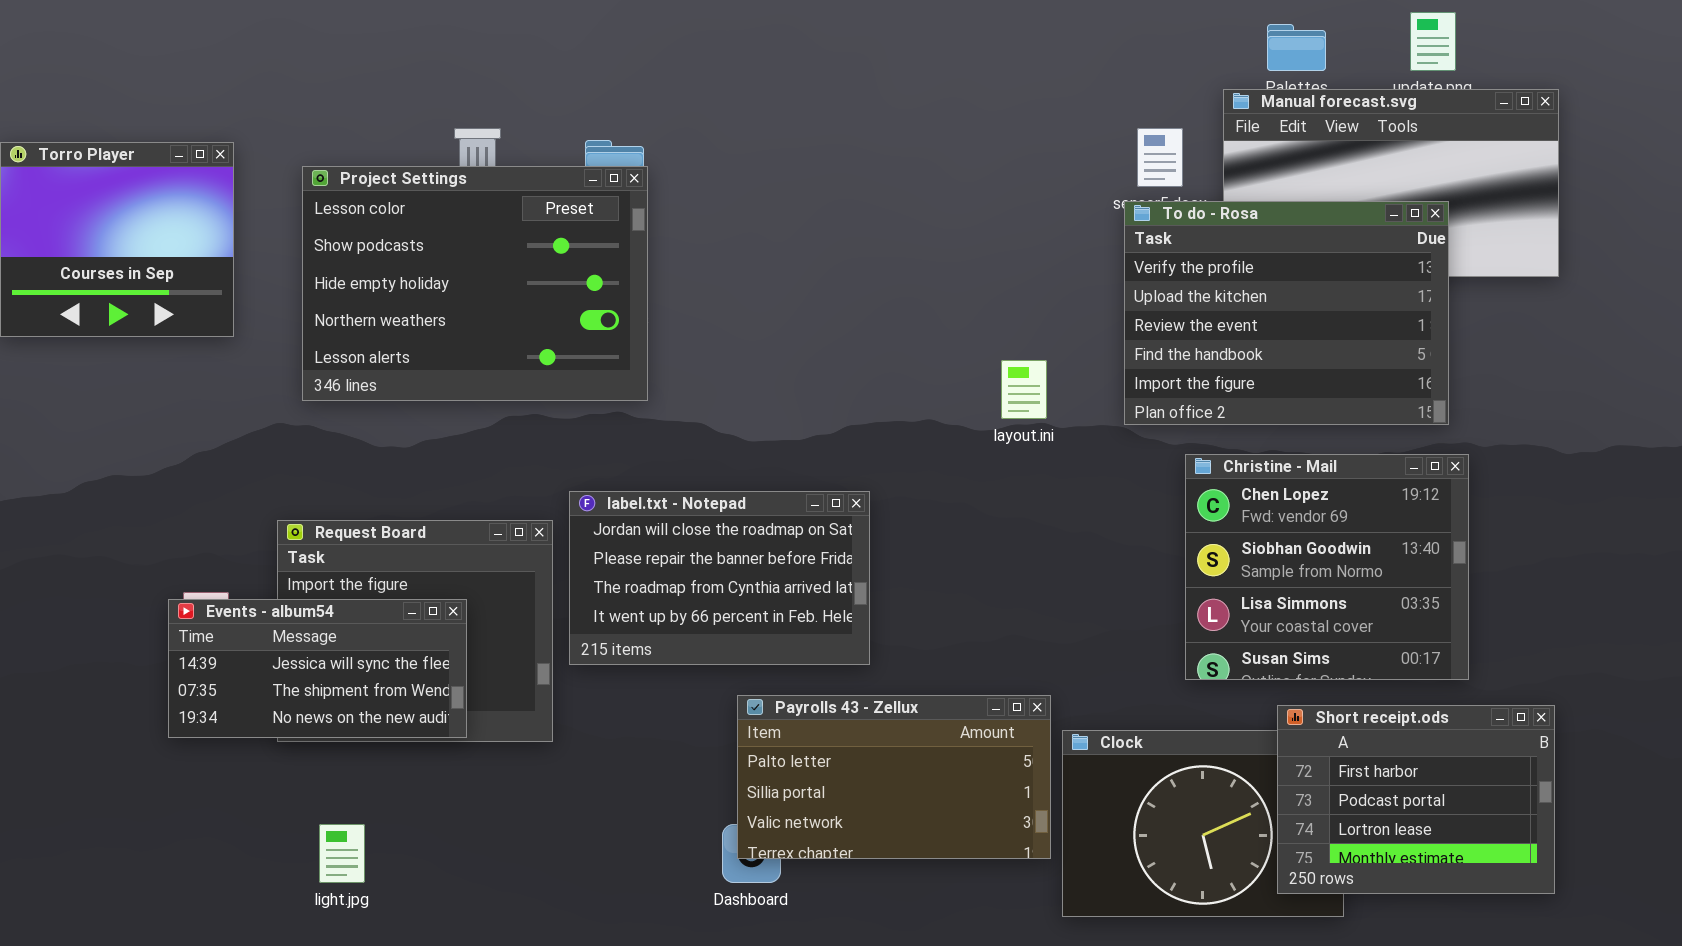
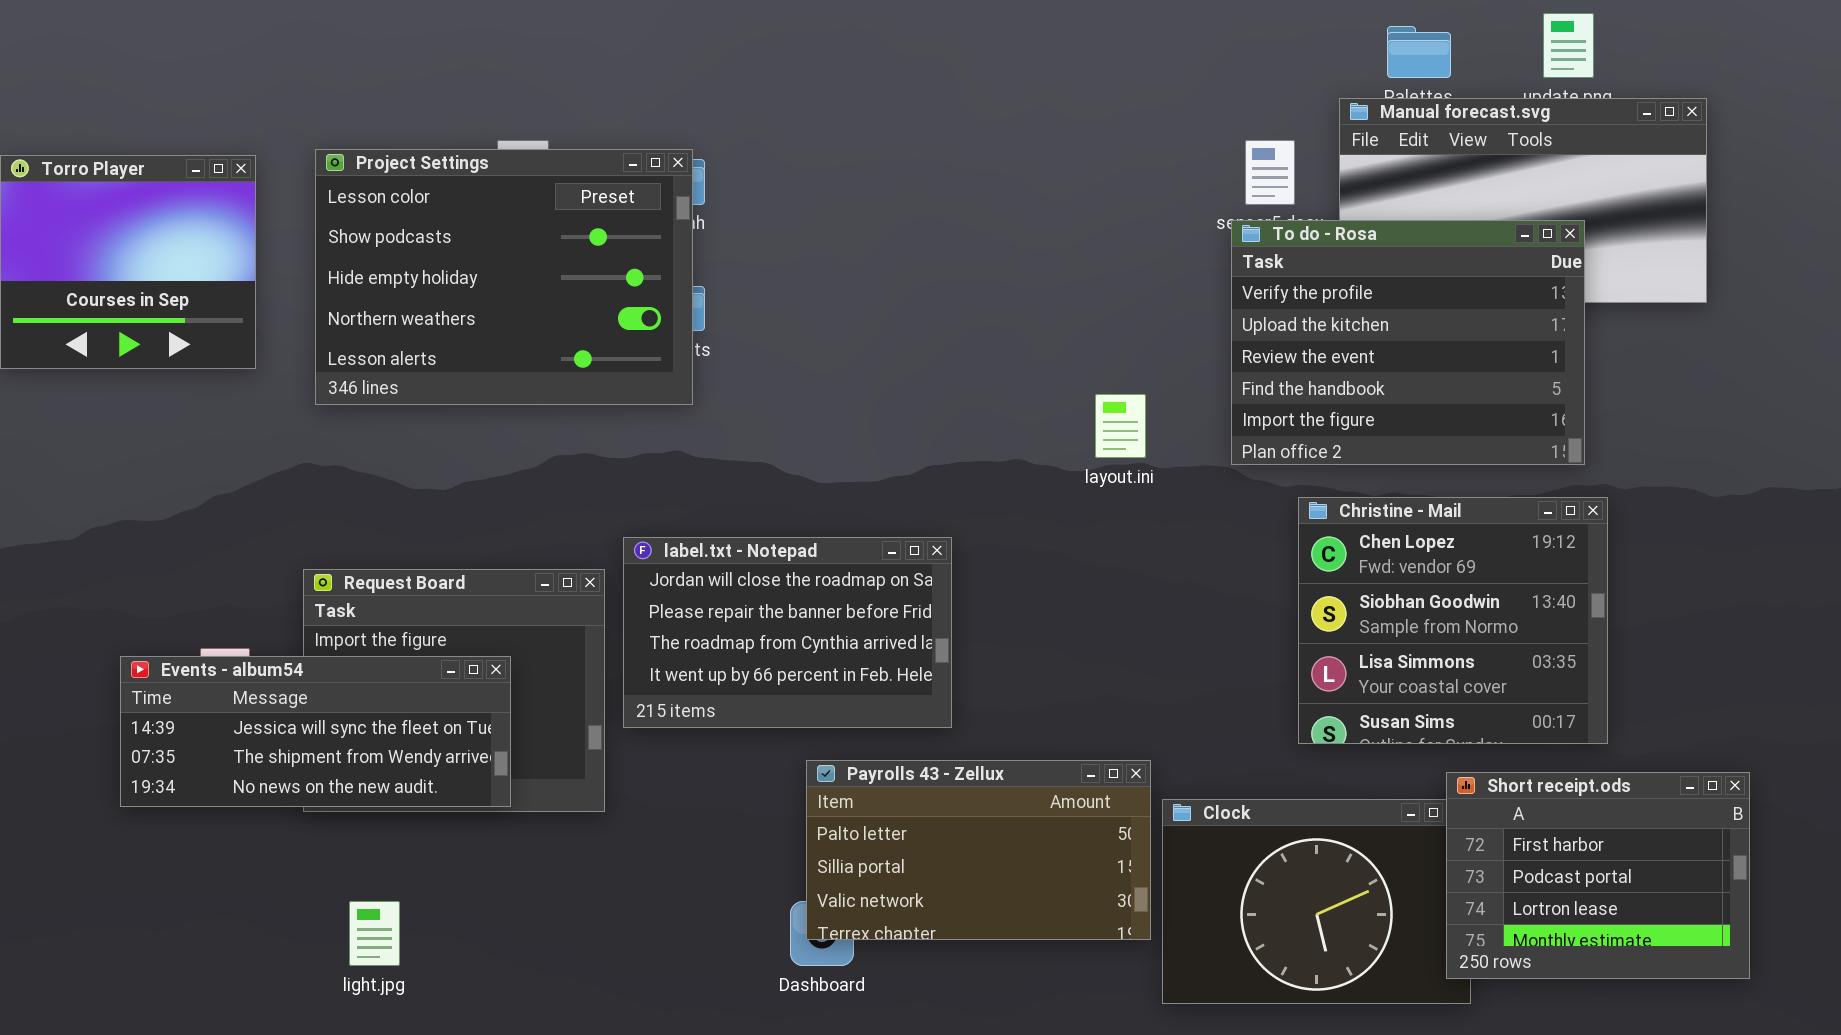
Project Settings: [302,166,648,401] -> [315,149,693,405], moved
Events - album54: [168,599,467,738] -> [120,656,511,807], resized
Short receipt.ods: [1277,705,1555,894] -> [1446,772,1750,979], moved

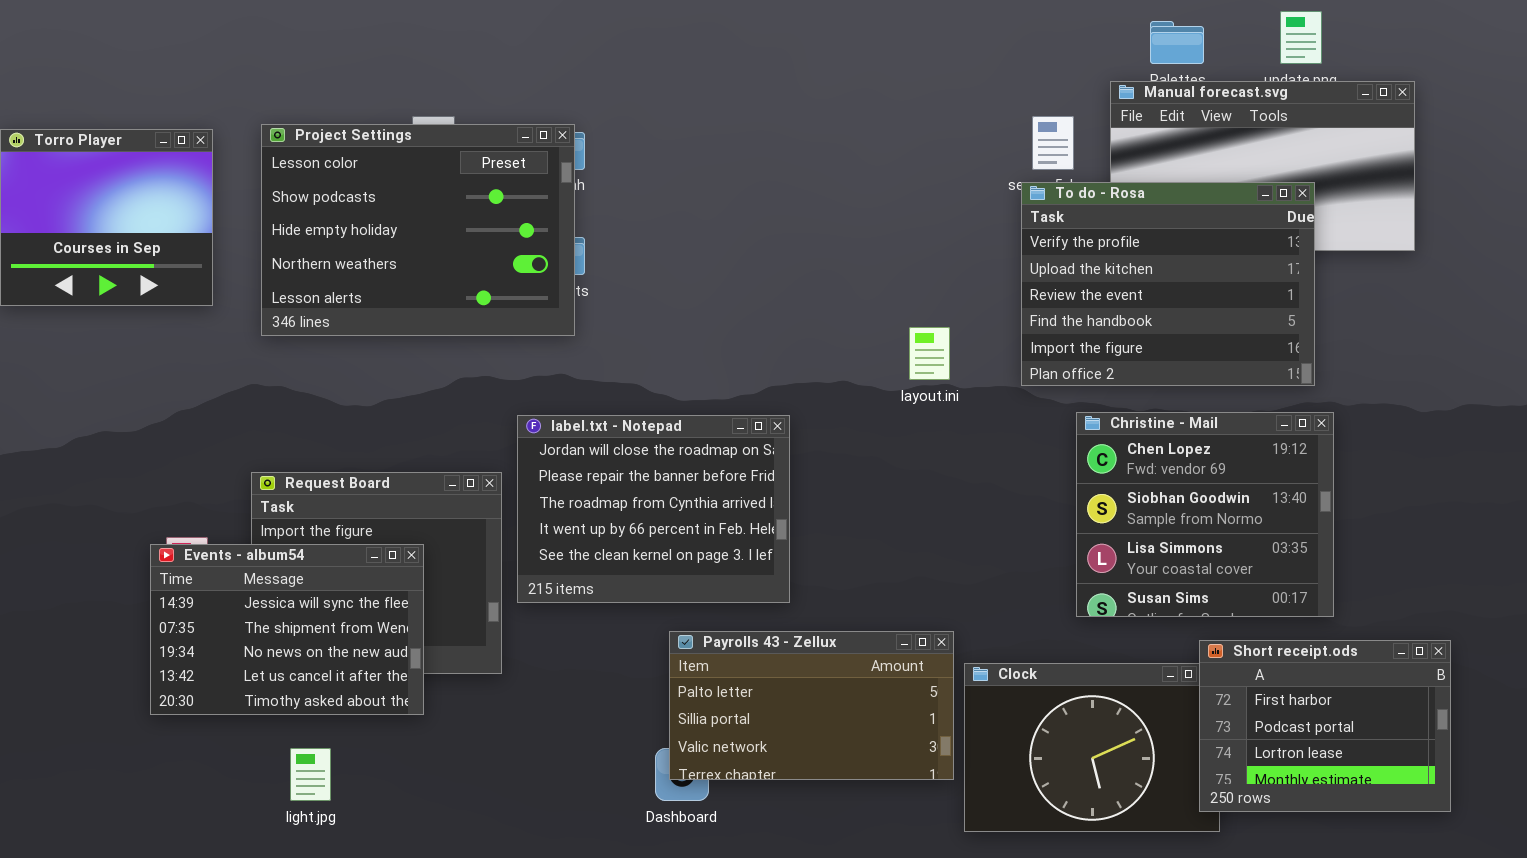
label.txt - Notepad: [623,537,952,728] -> [517,415,790,603], resized
Events - album54: [120,656,511,807] -> [150,544,424,715], resized

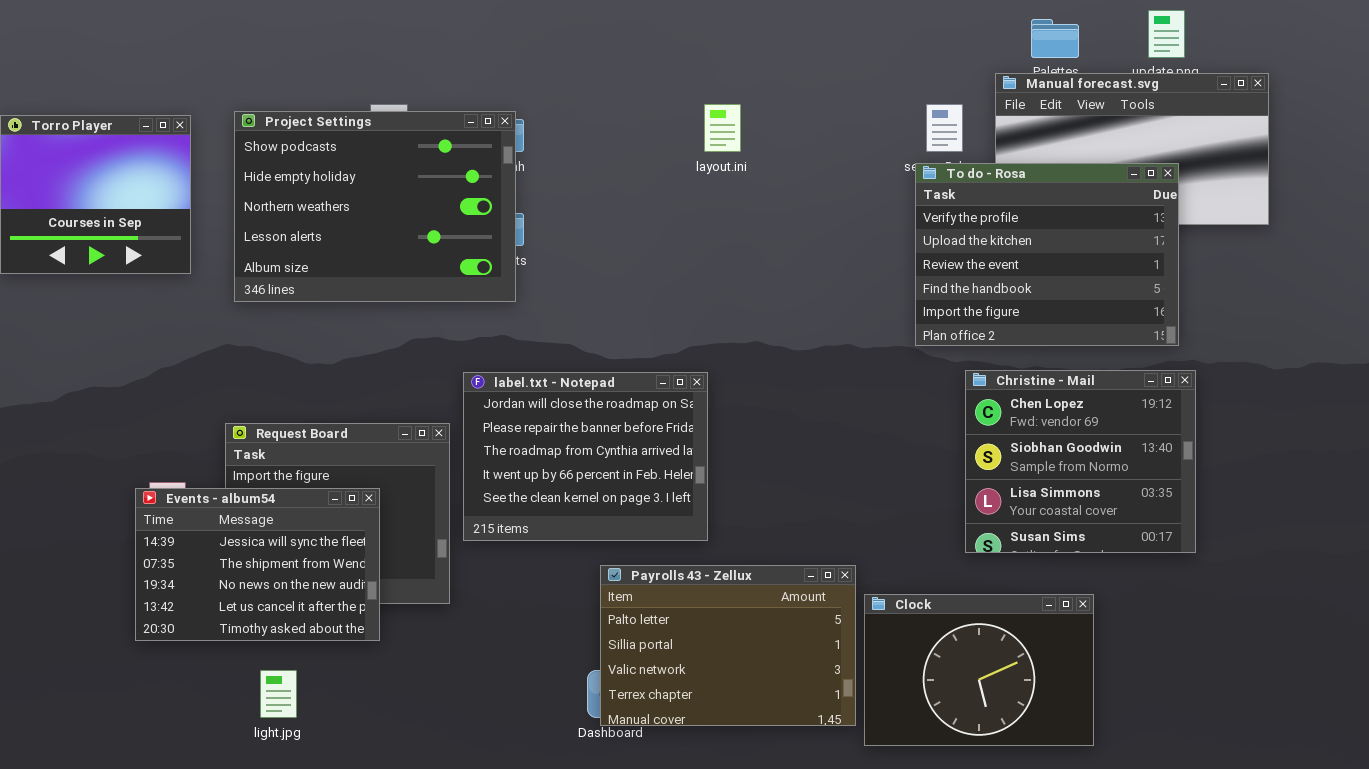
Project Settings: [261,124,575,336] -> [234,111,516,302], scrolled down 1 row
layout.ini: [909,327,950,380] -> [704,104,741,152], moved
Payrolls 43 - Zellux: [669,631,954,780] -> [600,565,856,726], resized
Short receipt.ods: [1199,640,1451,812] -> none, closed

